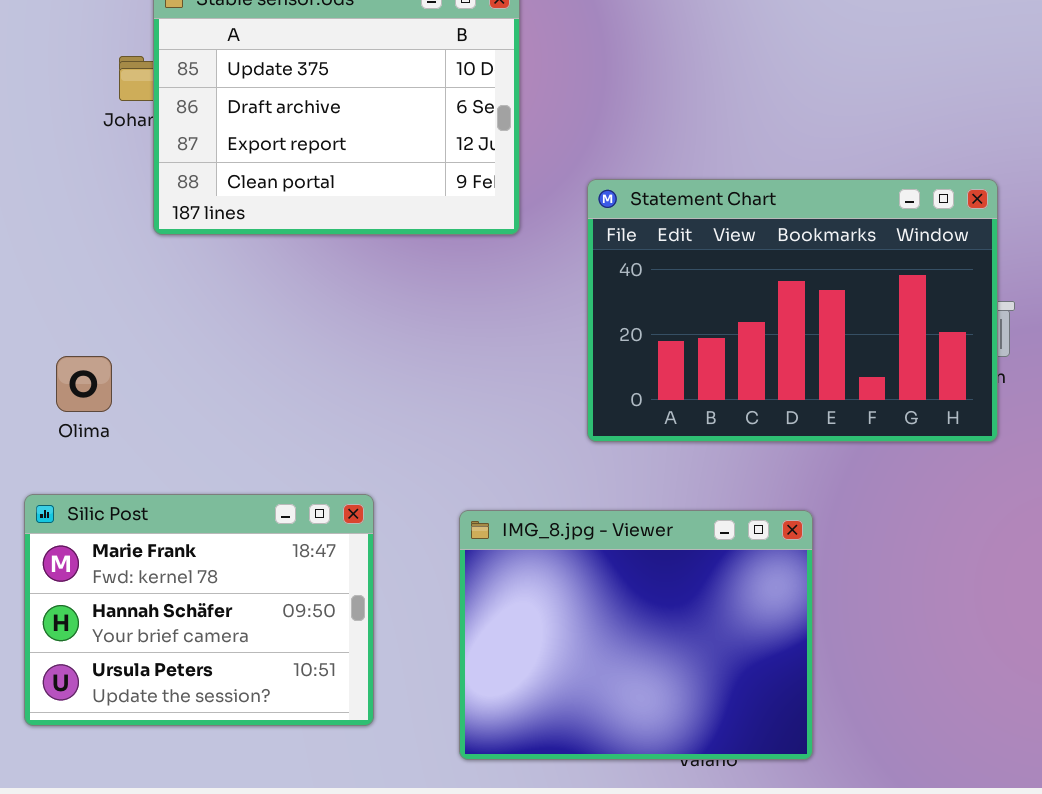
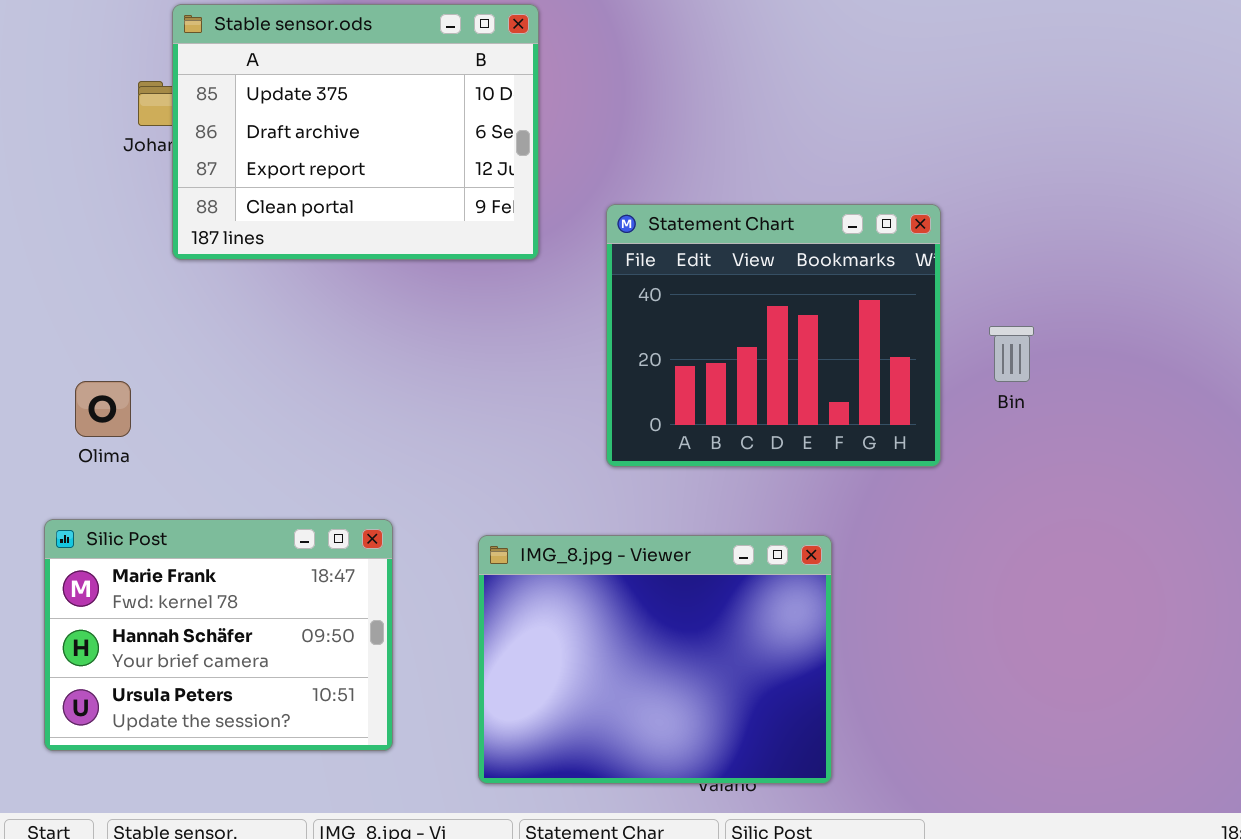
Statement Chart: [587,179,998,442] -> [606,204,941,467], resized

